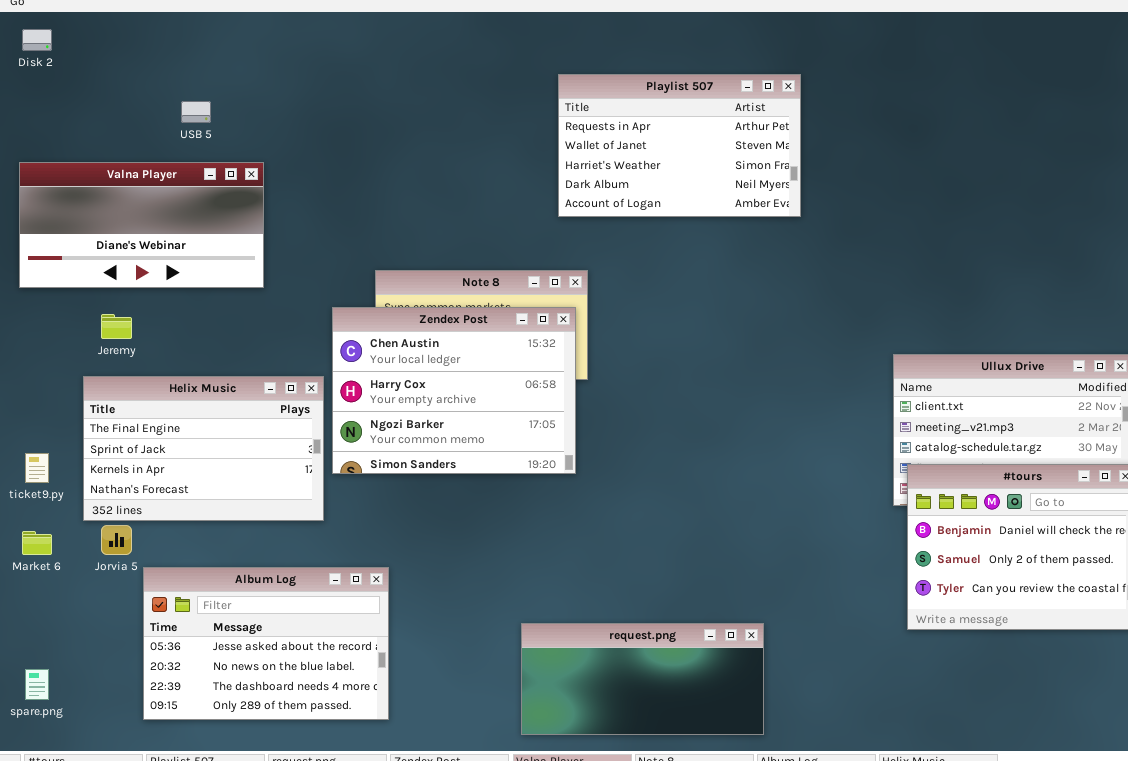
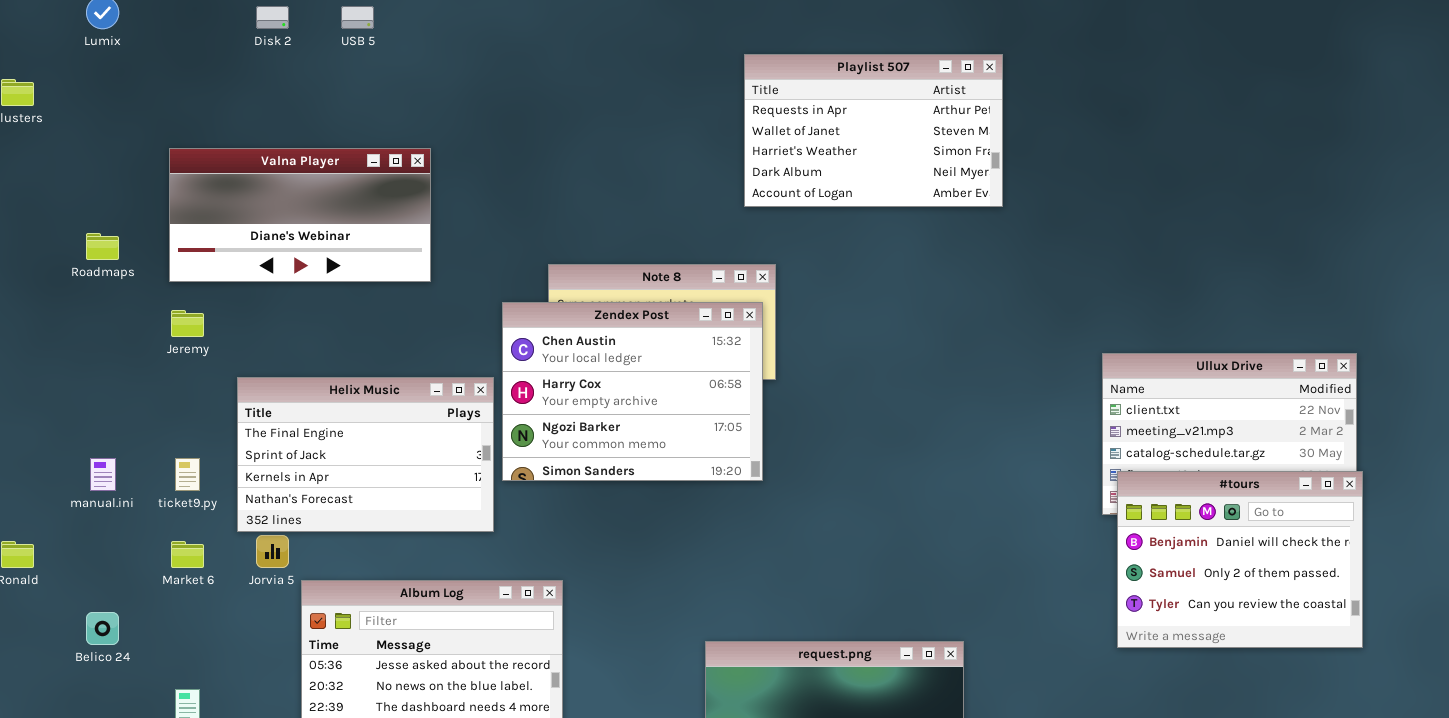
Disk 2: [22,29,52,51] -> [256,6,289,29], moved
USB 5: [181,101,211,123] -> [341,6,374,29], moved
Jeremy: [101,314,132,339] -> [171,310,204,337], moved

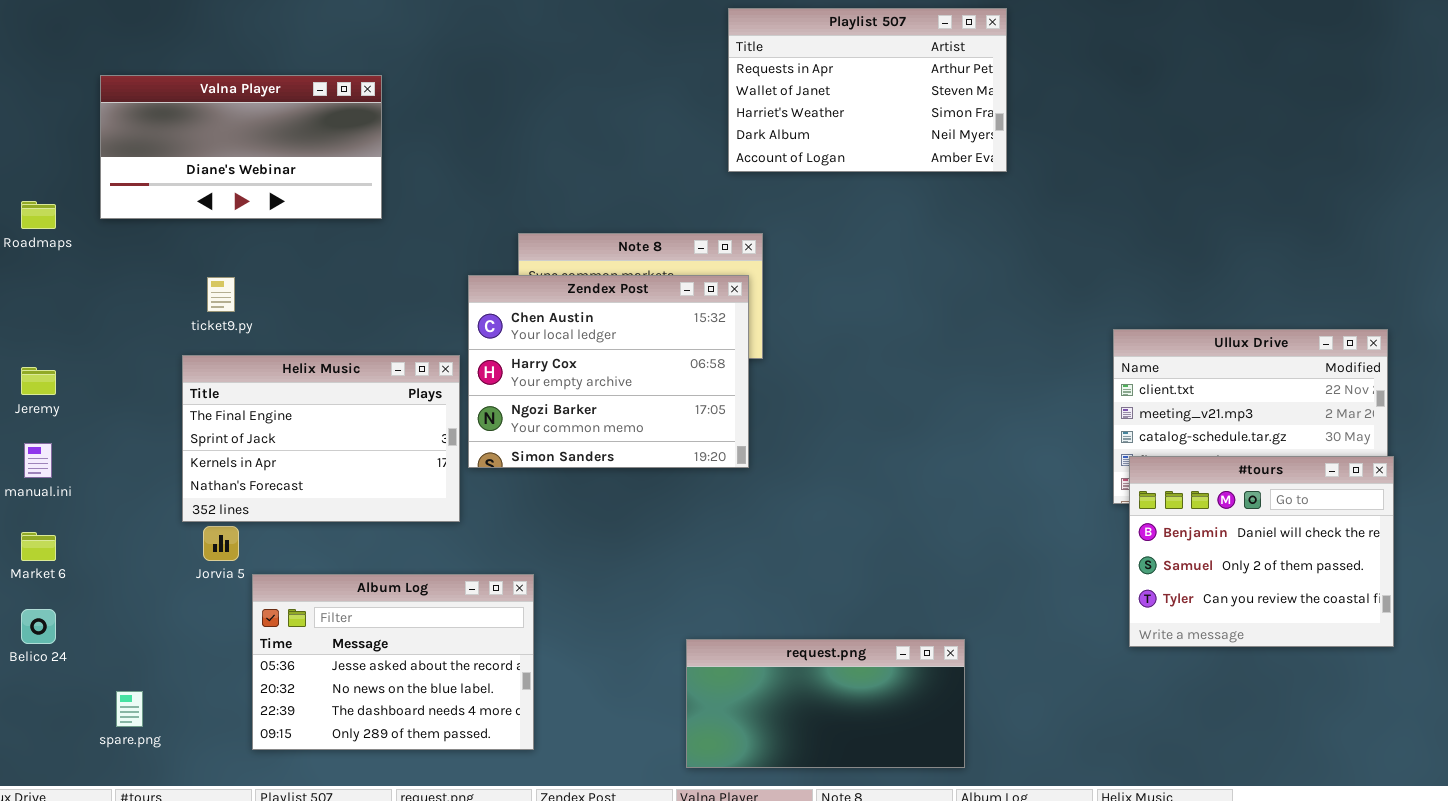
Valna Player: [169,148,431,282] -> [100,75,382,219], moved
Jeremy: [171,310,204,337] -> [21,367,56,395], moved
ticket9.py: [175,458,200,491] -> [207,277,235,312], moved
Market 6: [171,541,204,568] -> [21,532,56,561], moved

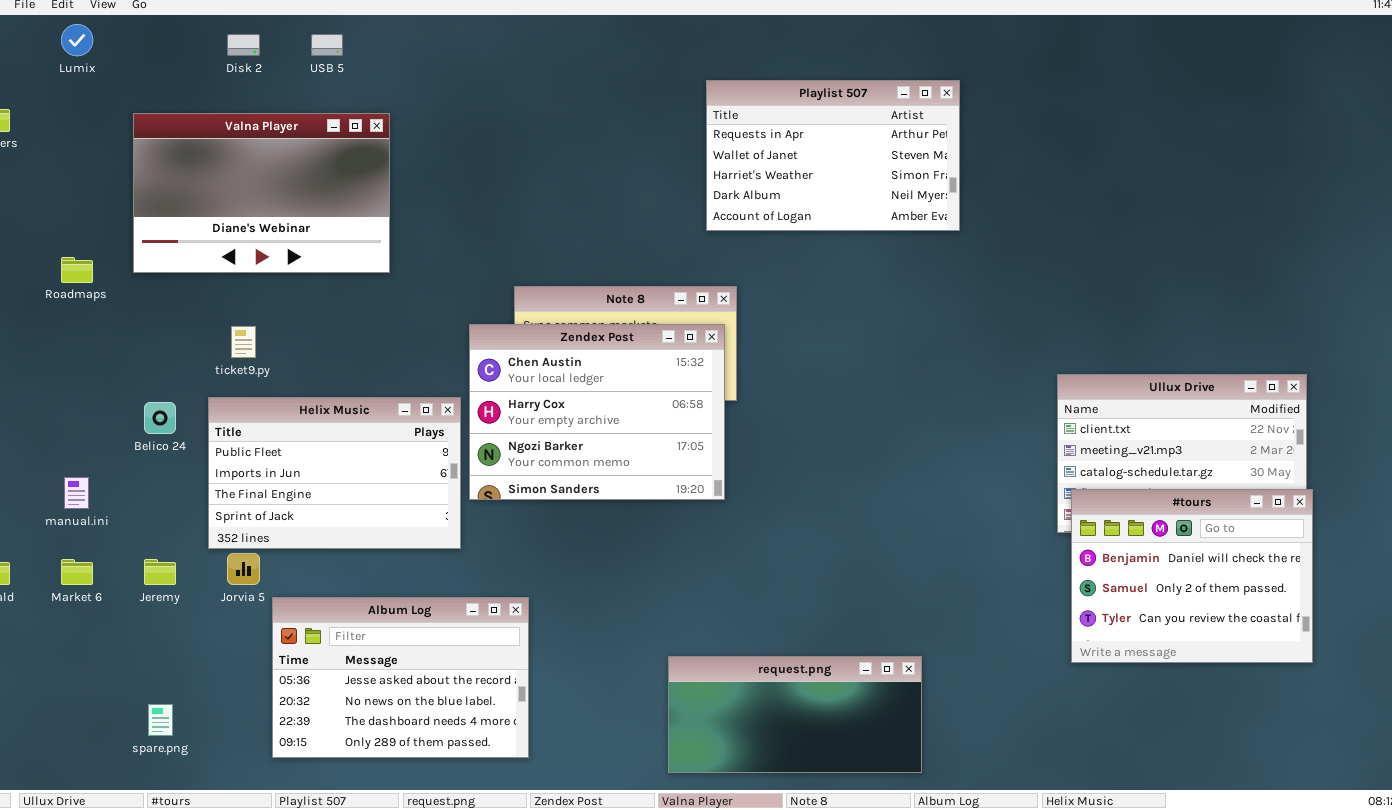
Valna Player: [100,75,382,219] -> [133,113,390,273], resized
Helix Music: [182,355,460,522] -> [208,397,461,549], scrolled up 2 rows
Jeremy: [21,367,56,395] -> [144,559,176,585], moved
Belico 24: [21,609,56,644] -> [144,402,176,434], moved

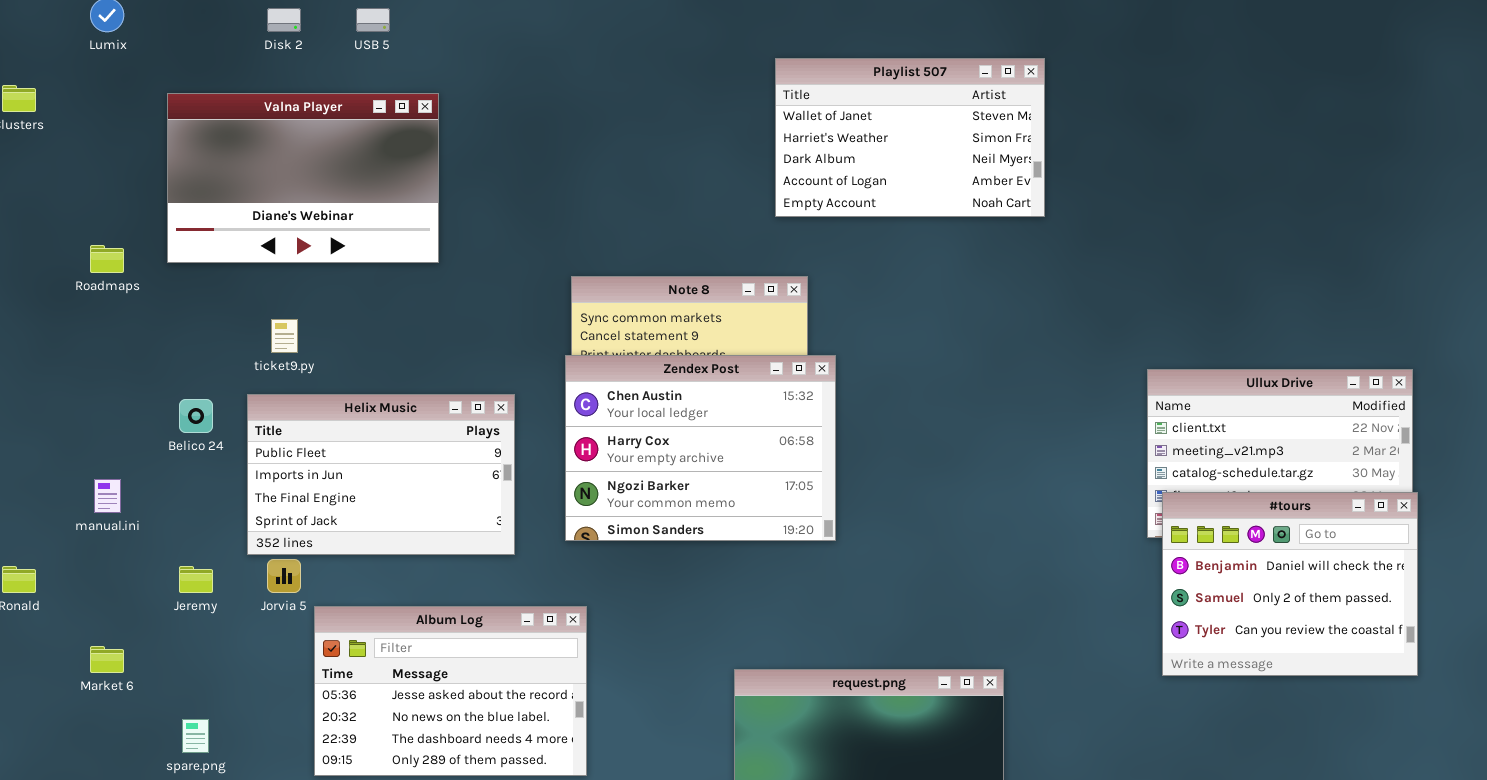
Playlist 507: [706,80,960,231] -> [775,58,1045,217], scrolled down 1 row
Zendex Post: [469,324,725,500] -> [565,355,836,541], moved
Market 6: [61,559,93,585] -> [90,646,124,673], moved

